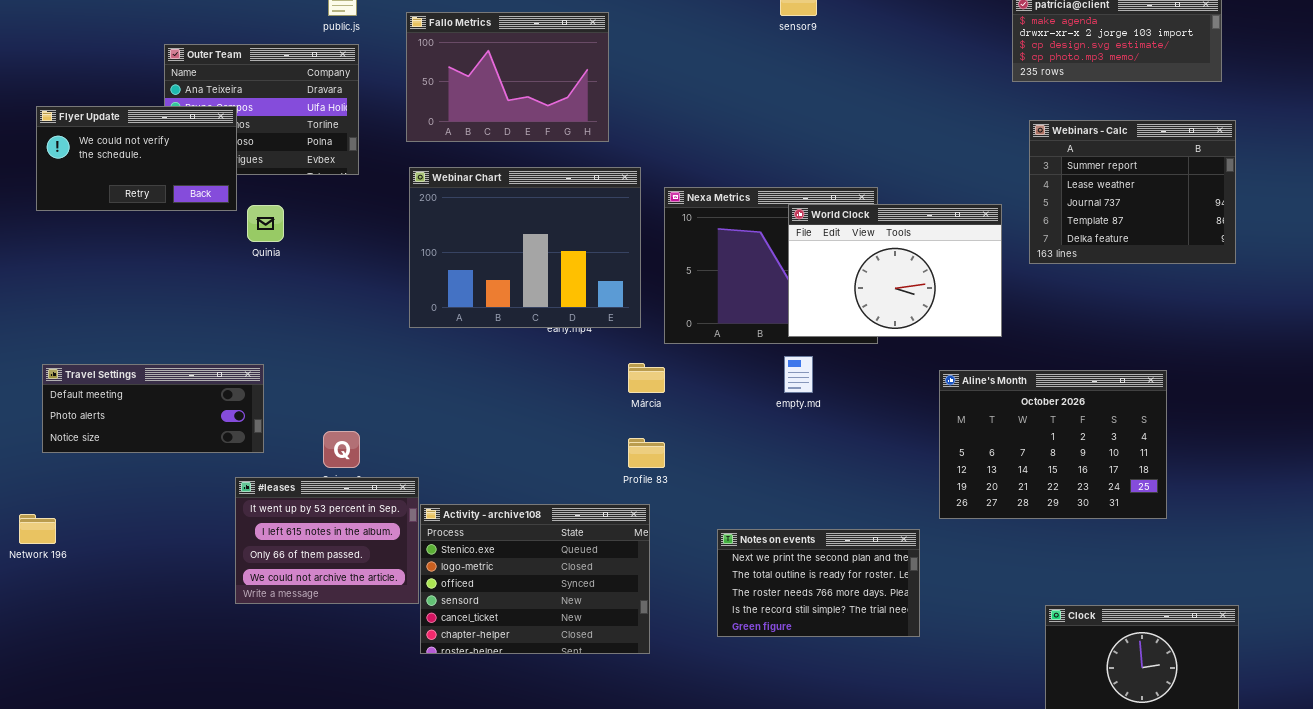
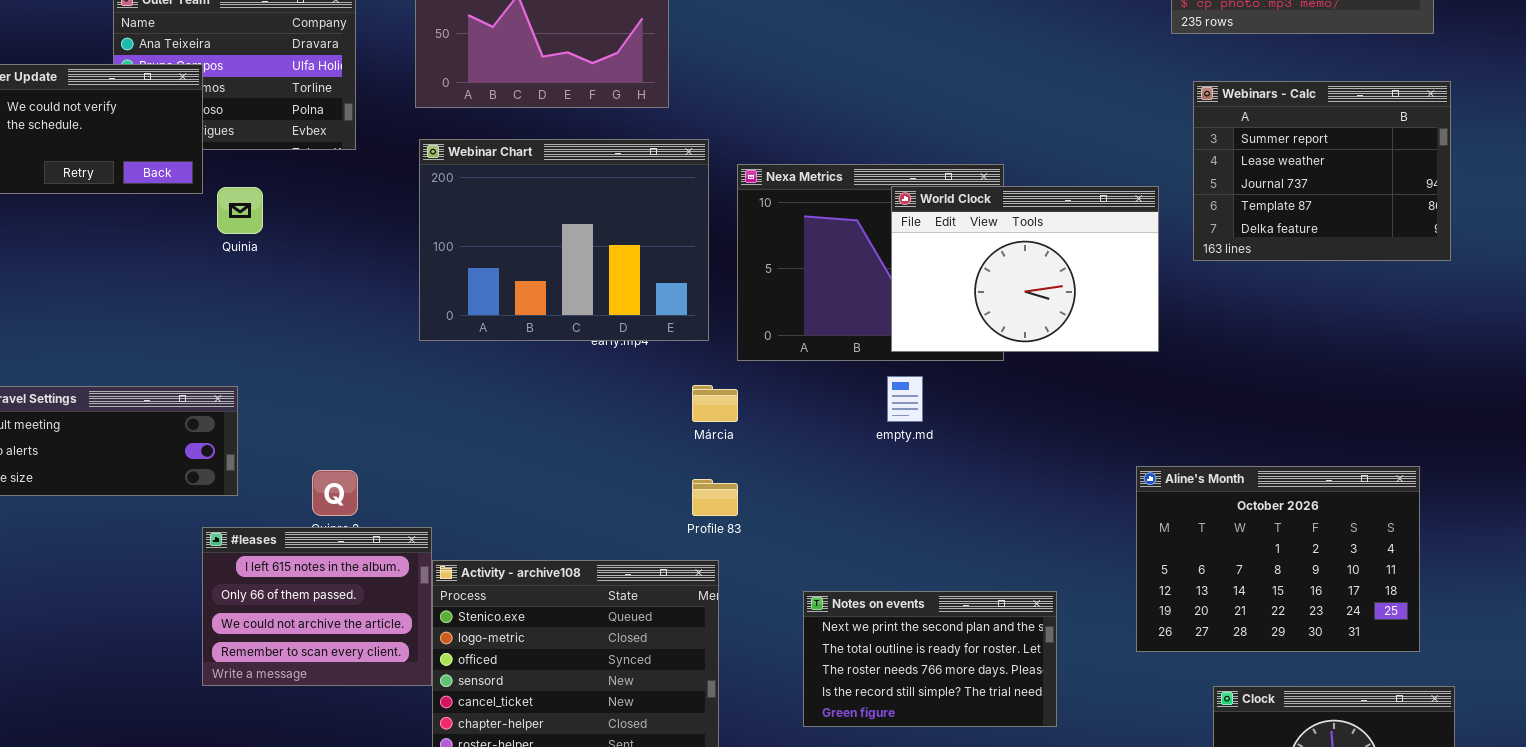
Aline's Month: [939,370,1167,519] -> [1136,466,1420,652], moved
#leases: [235,477,419,604] -> [202,527,432,686], scrolled down 1 row

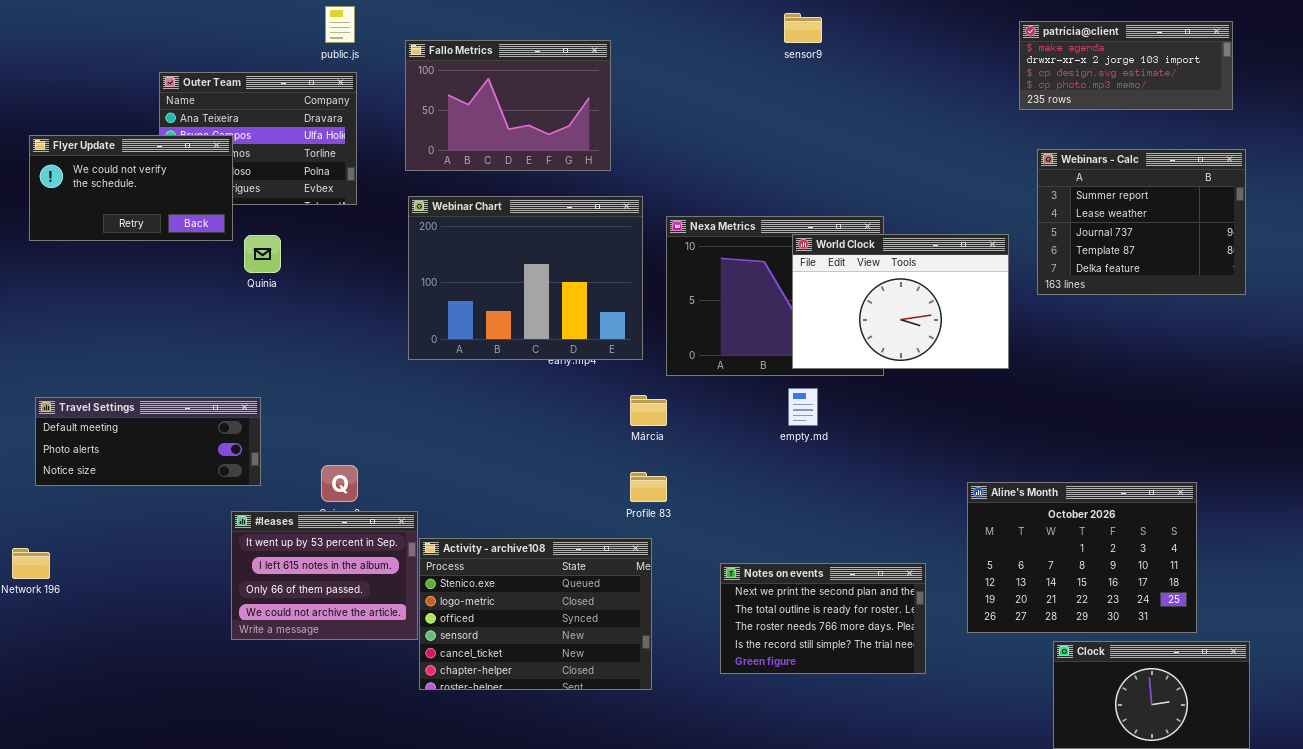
Aline's Month: [1136,466,1420,652] -> [967,482,1197,633], moved
#leases: [202,527,432,686] -> [231,511,418,640], scrolled up 1 row

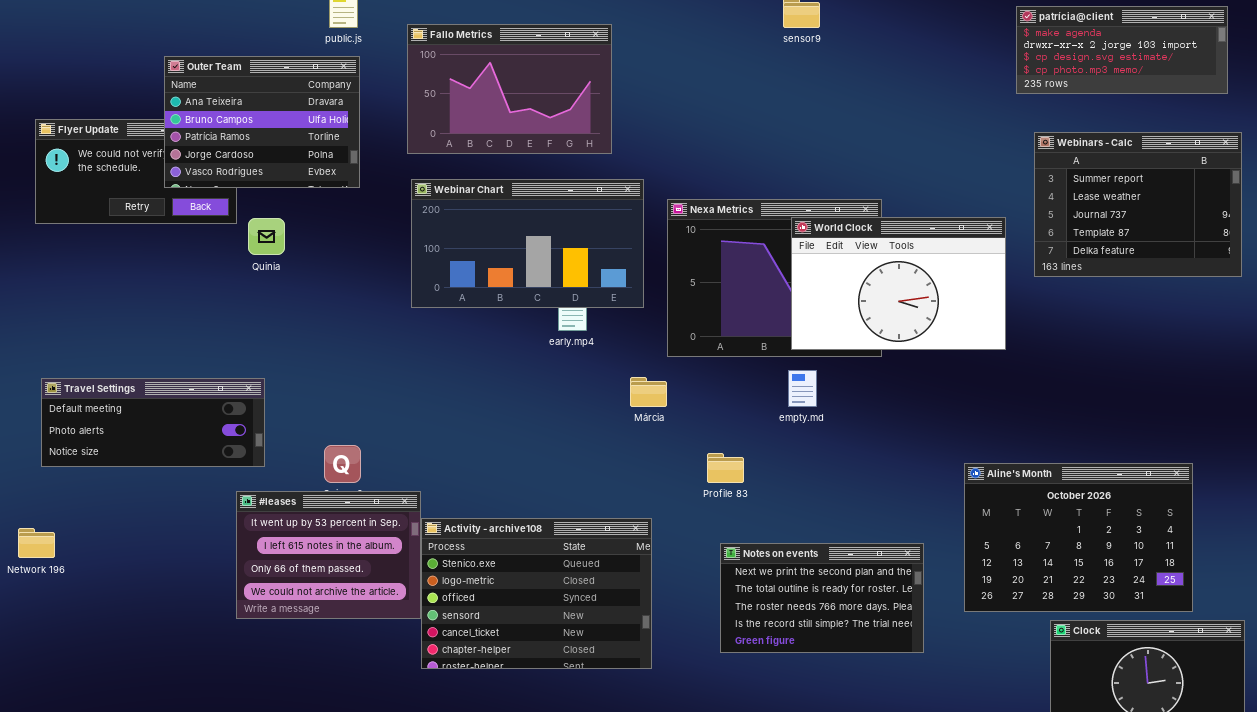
Outer Team: [159,72,357,205] -> [164,56,360,188], raised
Webinar Chart: [408,196,643,360] -> [411,179,644,308], resized
Profile 83: [630,472,667,502] -> [707,453,744,483], moved

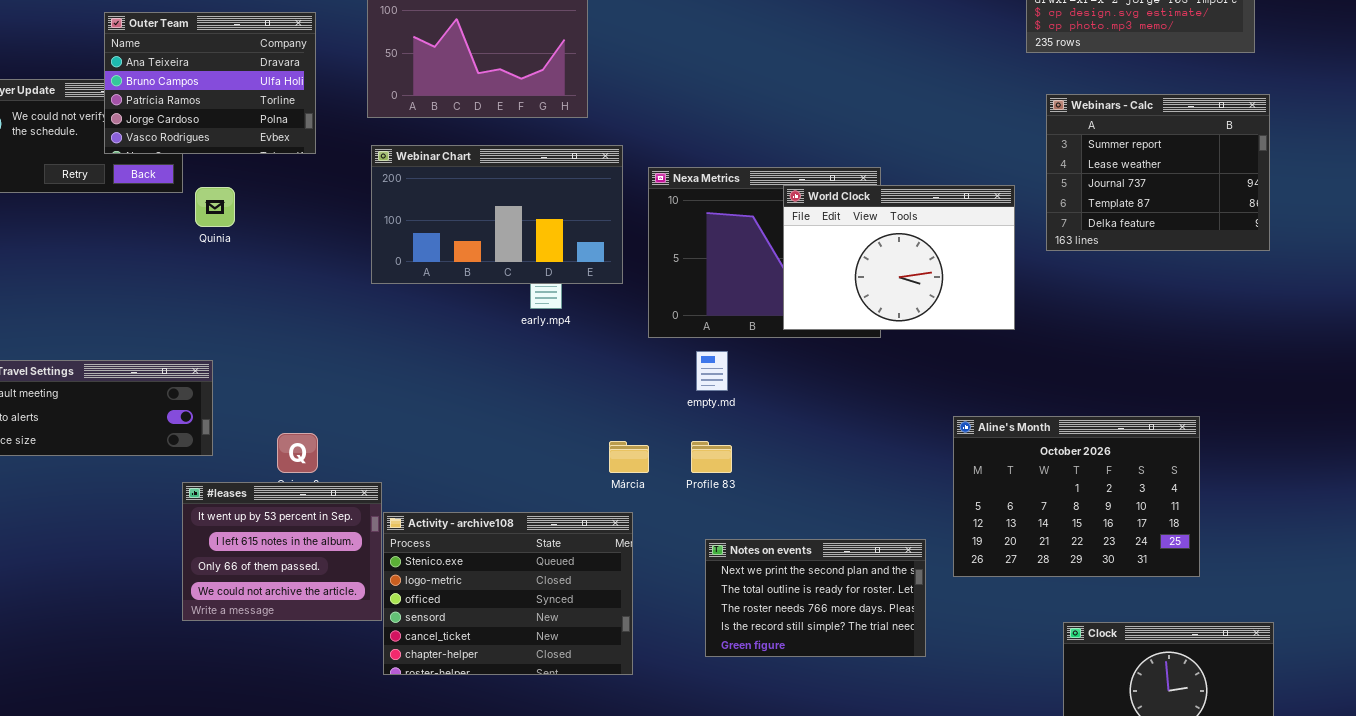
empty.md: [788,370,817,407] -> [696,351,728,391], moved
Márcia: [630,377,667,407] -> [609,441,649,473], moved
Aline's Month: [964,463,1193,612] -> [953,416,1200,577], moved

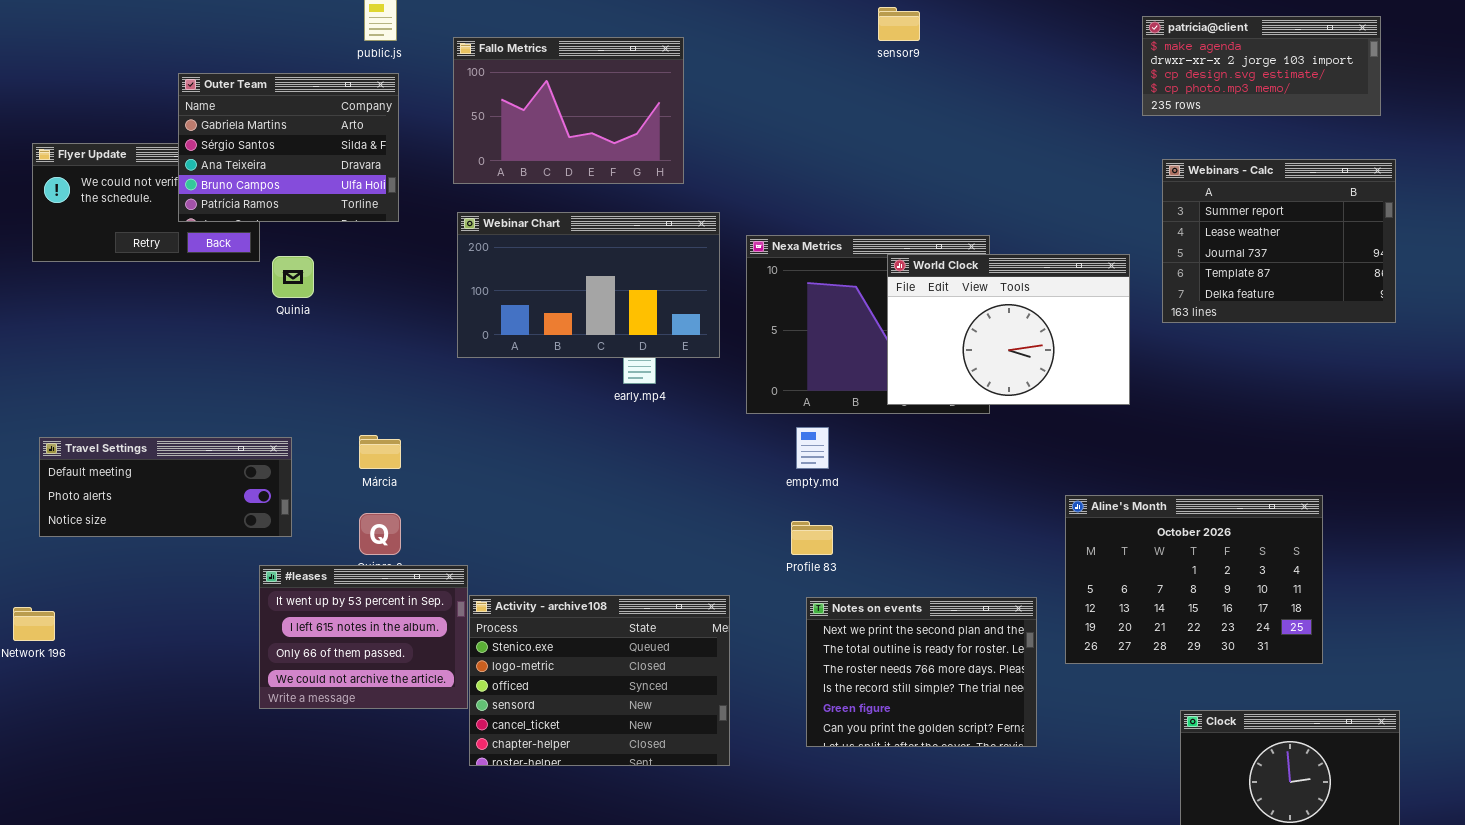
Outer Team: [104,12,316,154] -> [178,73,399,222], scrolled up 2 rows
Márcia: [609,441,649,473] -> [359,435,401,469], moved
Notes on events: [705,539,926,657] -> [806,597,1037,747], resized

